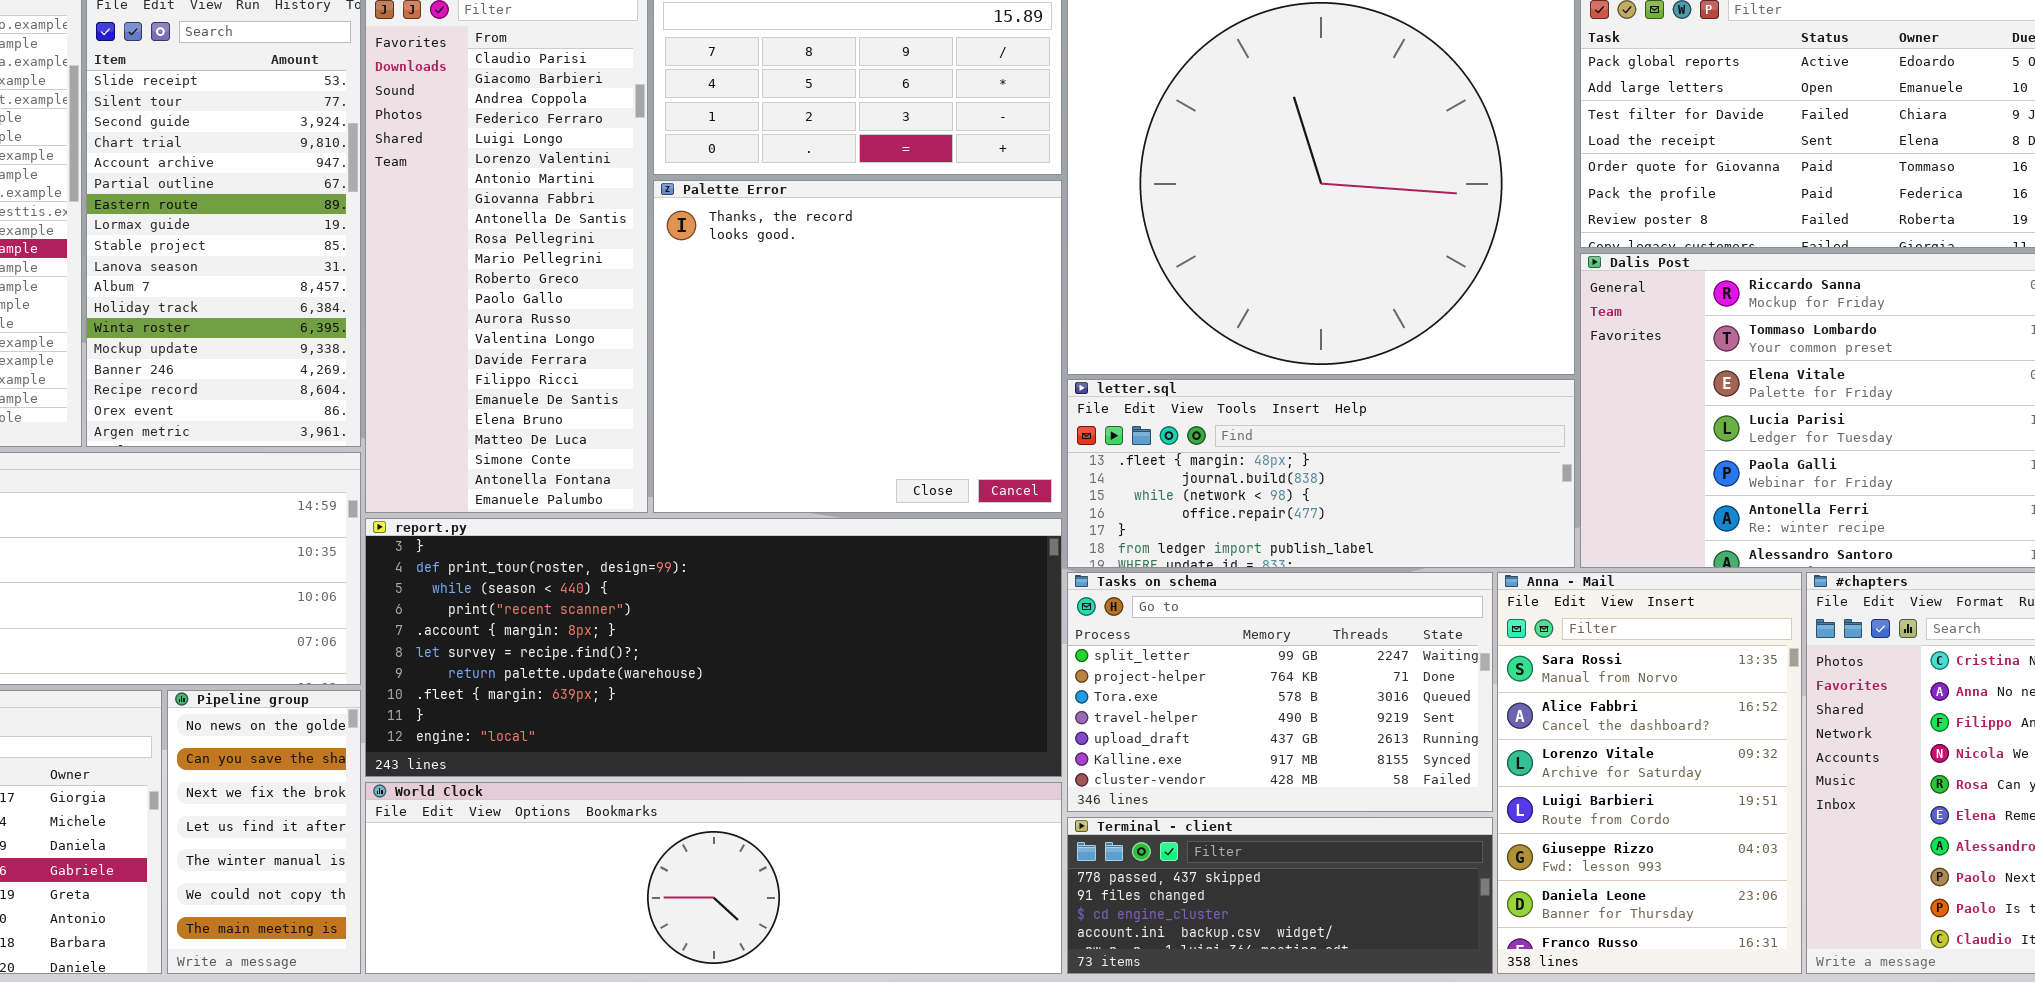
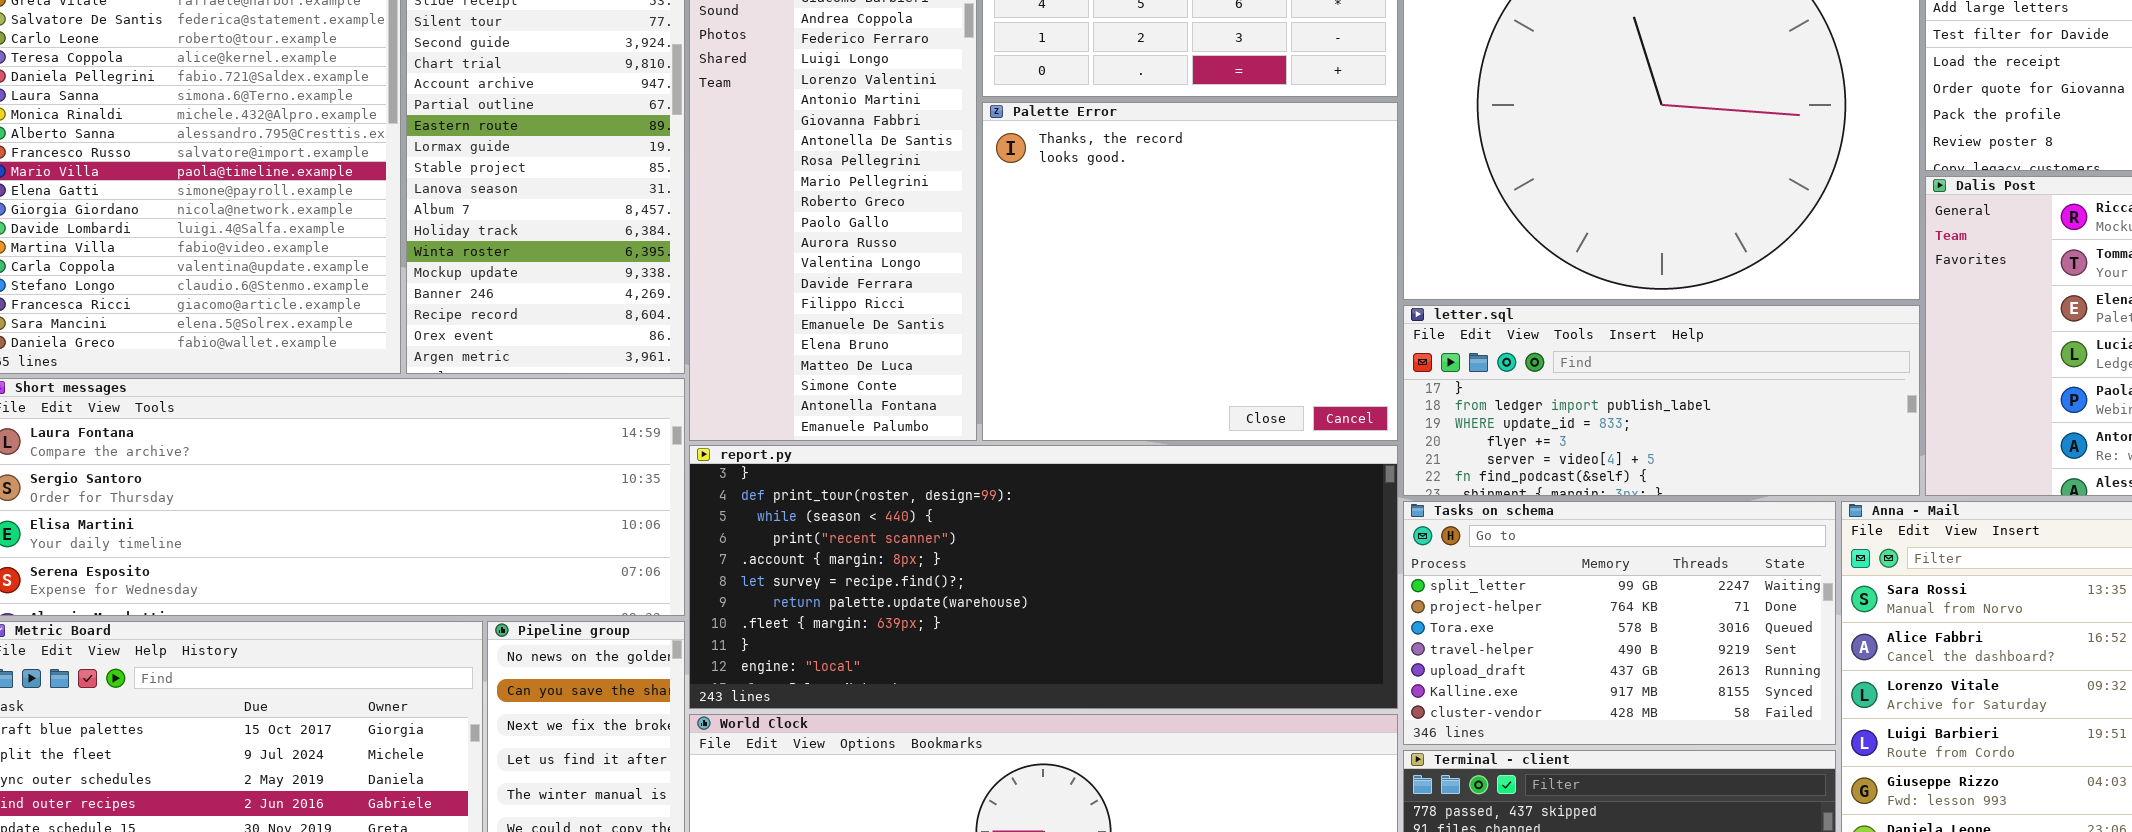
letter.sql: [1067,379,1575,568] -> [1403,305,1920,496], scrolled down 4 rows

